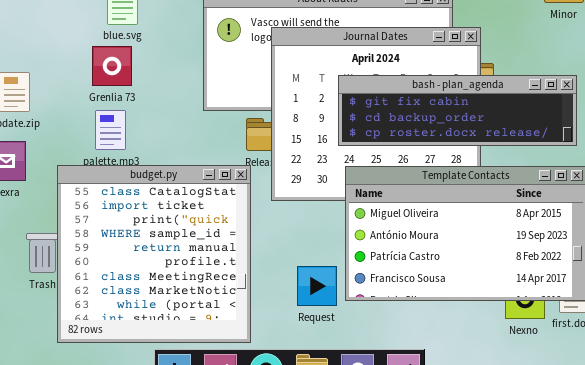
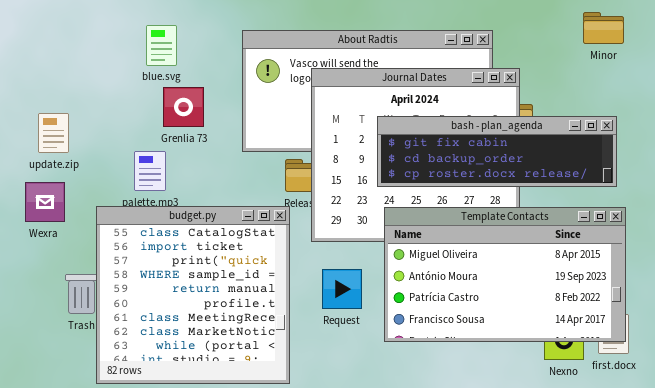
Grenlia 73: [92,46,132,86] -> [163,87,204,127], moved
Request: [297,266,337,306] -> [322,269,362,309], moved

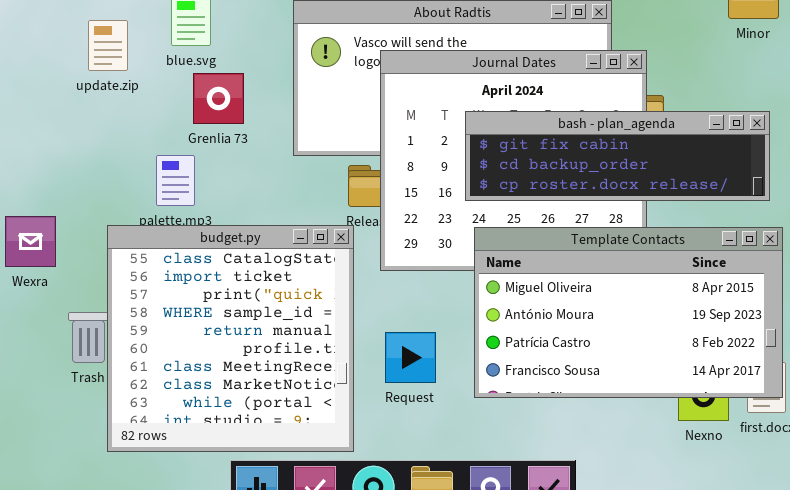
update.zip: [38,113,69,153] -> [88,20,128,71], moved
Wexra: [25,182,65,222] -> [5,216,56,267], moved
Request: [322,269,362,309] -> [385,332,436,383], moved

